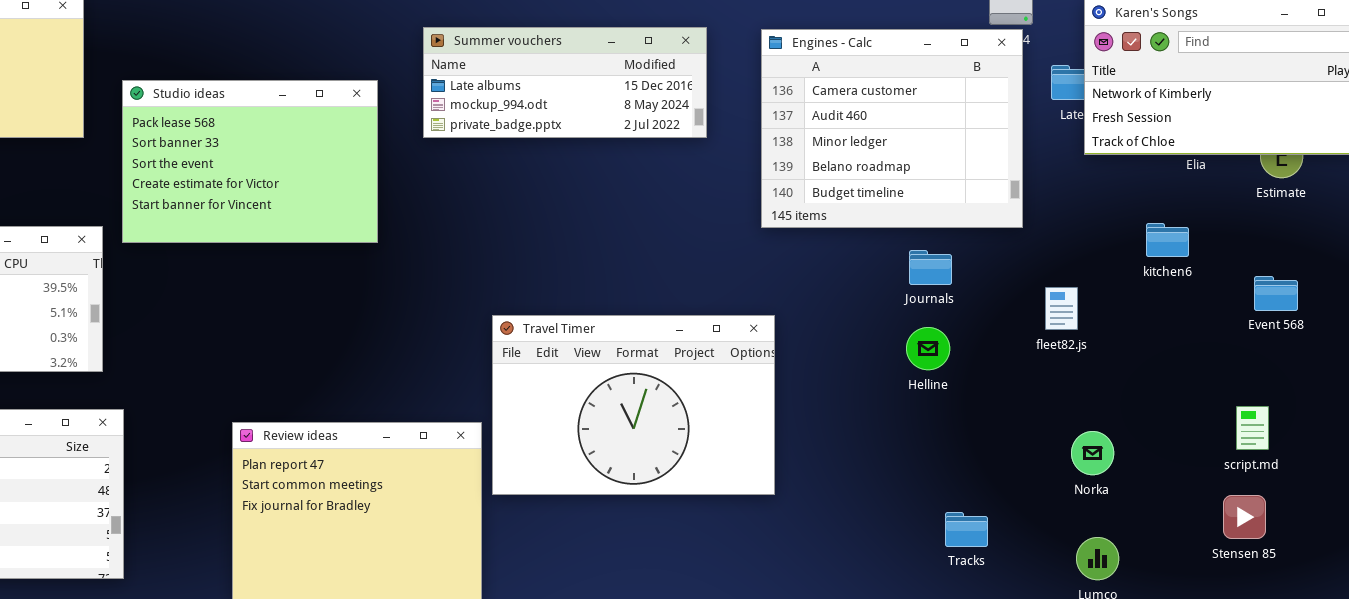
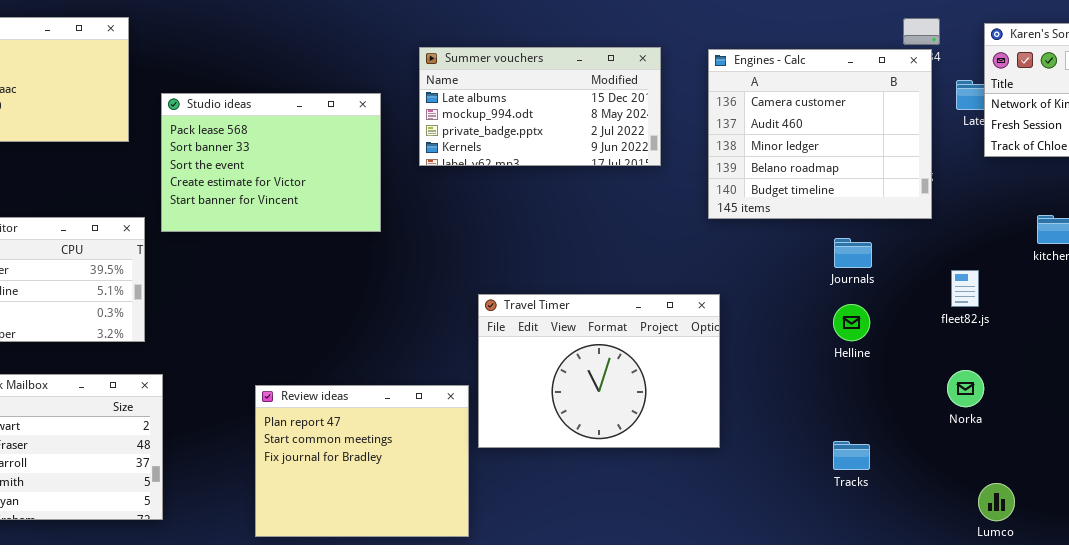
Summer vouchers: [423,27,707,138] -> [419,47,661,166], resized
Norka: [1071,431,1114,475] -> [947,370,984,407], moved
Tracks: [945,512,988,547] -> [833,441,870,470], moved

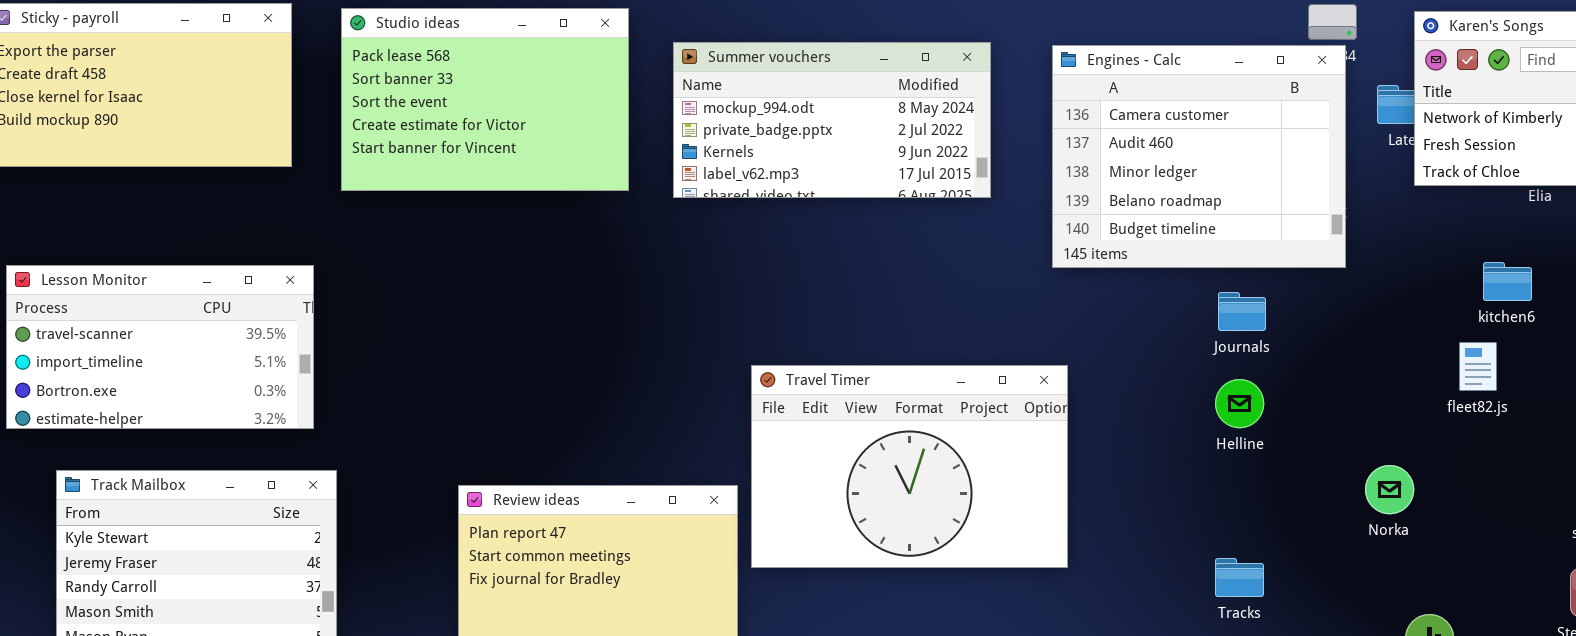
Summer vouchers: [419,47,661,166] -> [673,42,991,198], scrolled down 1 row
Studio ideas: [161,93,381,232] -> [341,8,629,191], moved
fleet82.js: [951,270,979,307] -> [1459,342,1497,391], moved

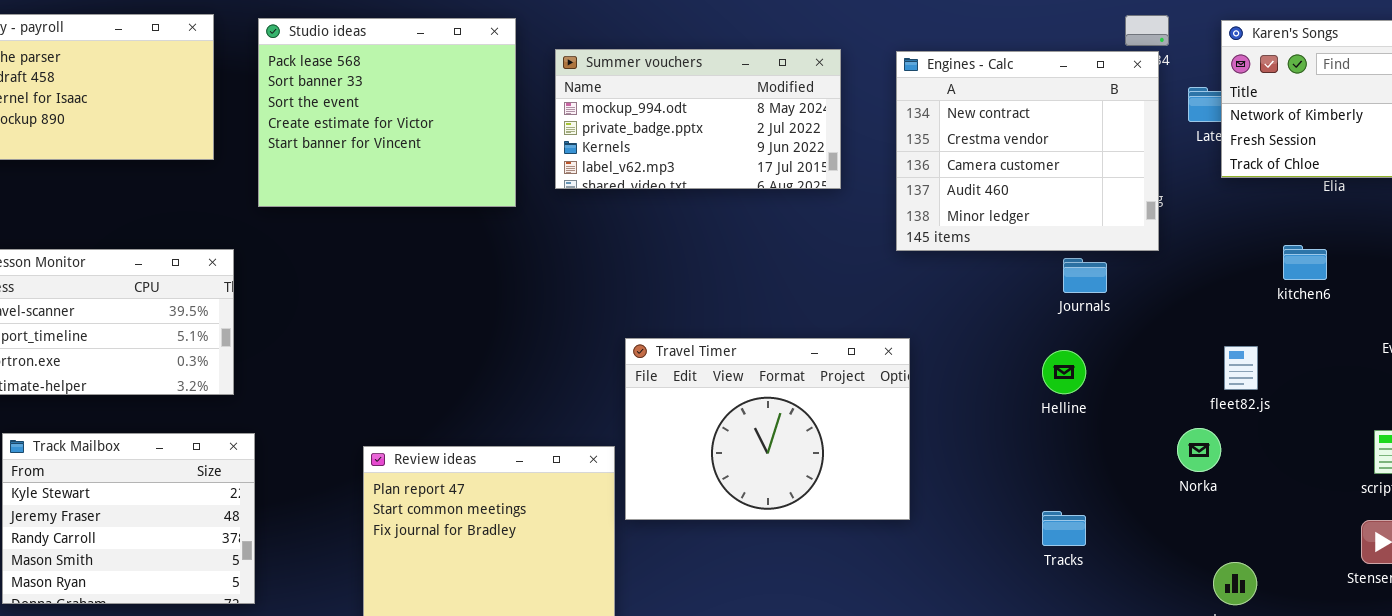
Studio ideas: [341,8,629,191] -> [258,18,516,207], resized
Engines - Calc: [1052,45,1346,268] -> [896,51,1159,251], scrolled up 2 rows
Journals: [1218,292,1266,331] -> [1063,258,1107,293], moved
fleet82.js: [1459,342,1497,391] -> [1224,346,1258,390], moved

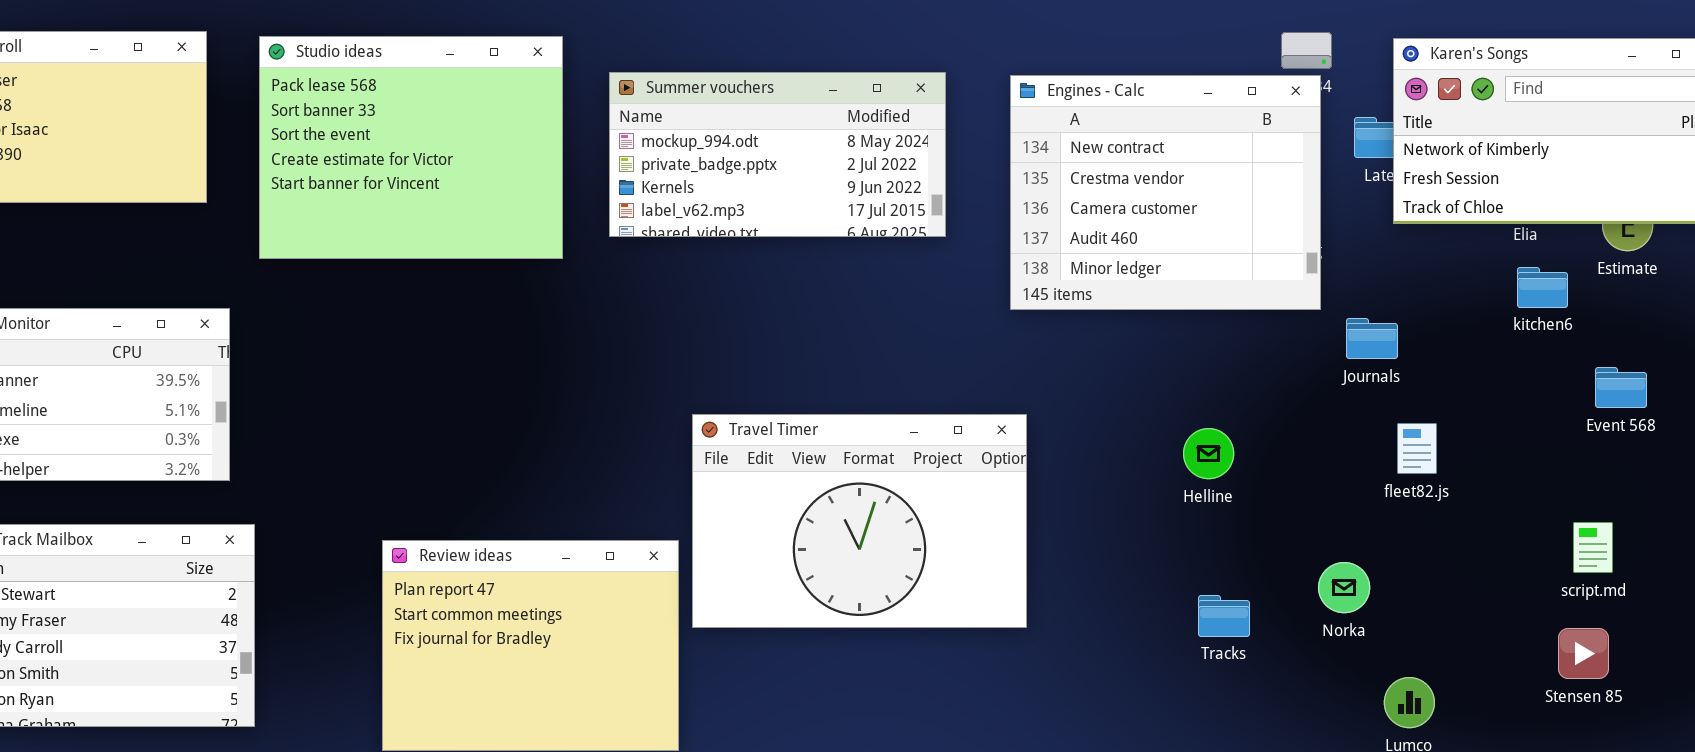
kitchen6: [1283,245,1327,280] -> [1517,267,1568,308], moved
Journals: [1063,258,1107,293] -> [1346,318,1398,359], moved
Norka: [1177,428,1221,472] -> [1318,562,1370,613], moved
Tracks: [1042,511,1086,546] -> [1198,595,1250,637], moved

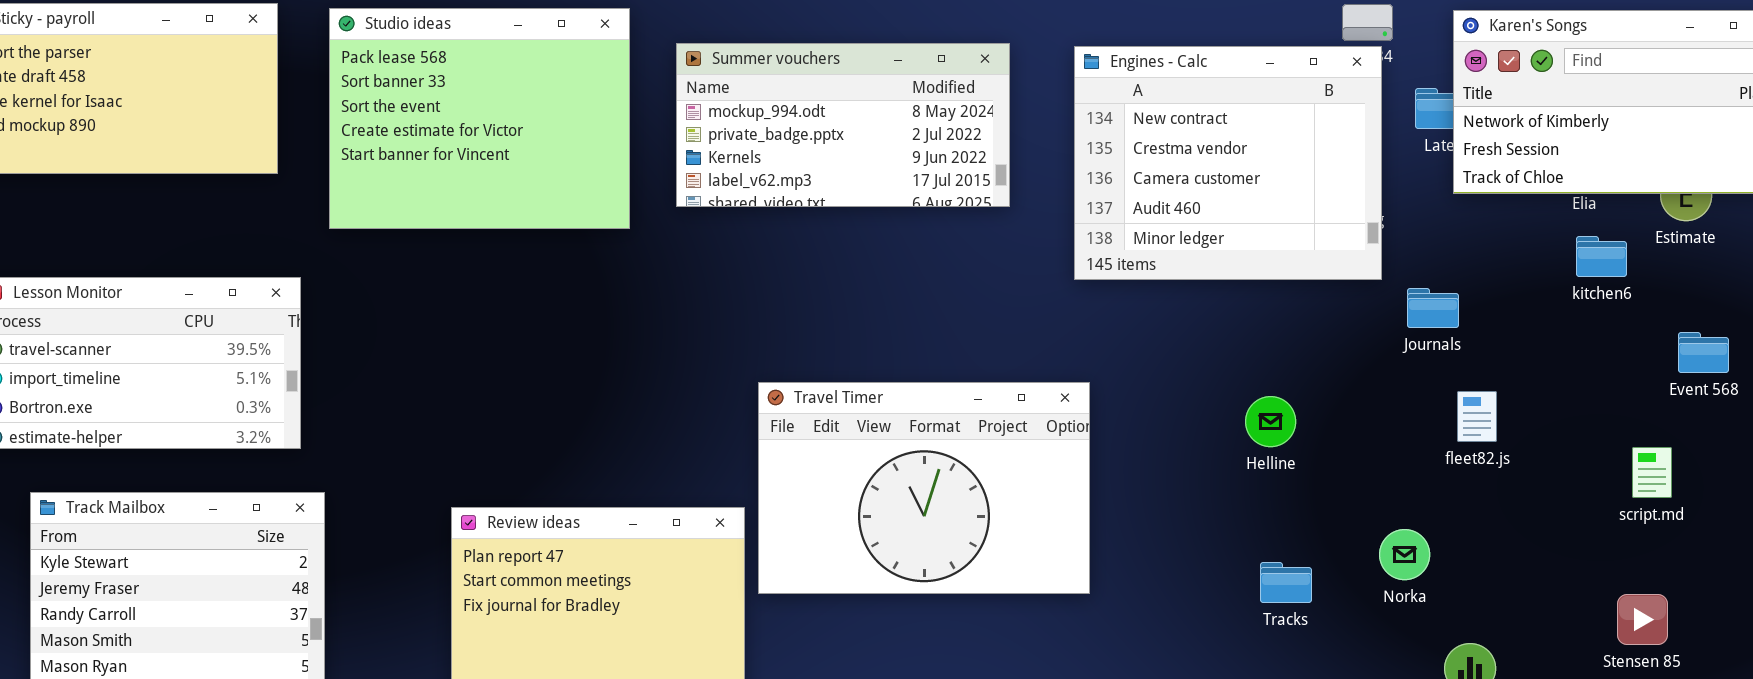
Event 568: [1595,367,1647,408] -> [1678,332,1729,373], moved
script.md: [1573,522,1613,573] -> [1632,447,1672,498], moved

